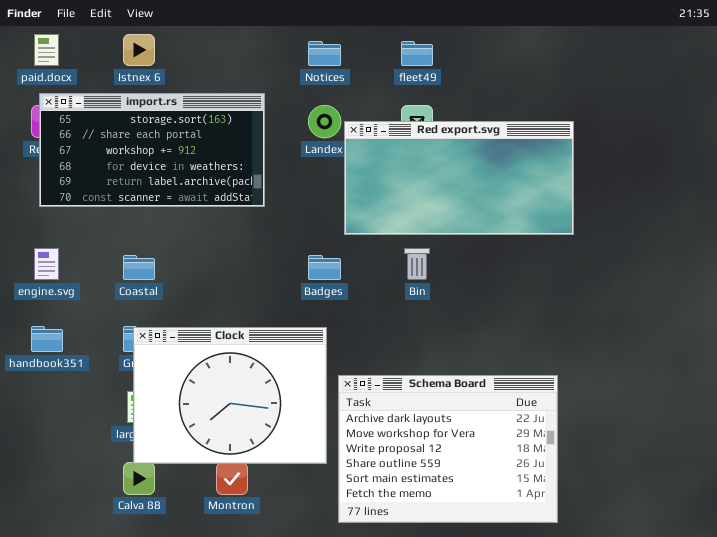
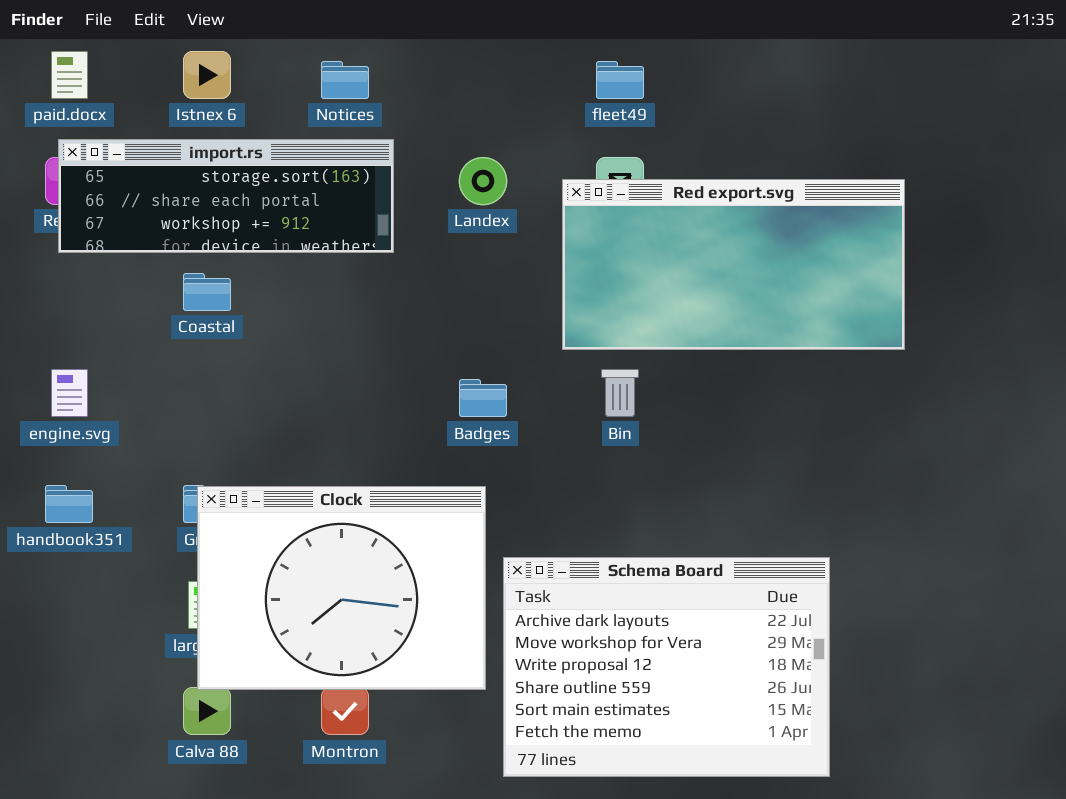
Notices: [308,41,341,66] -> [321,61,369,99], moved
import.rs: [39,93,265,207] -> [58,139,394,253], resized
Red export.svg: [344,121,574,235] -> [562,179,905,350], moved
Coastal: [123,255,155,280] -> [183,273,231,311], moved

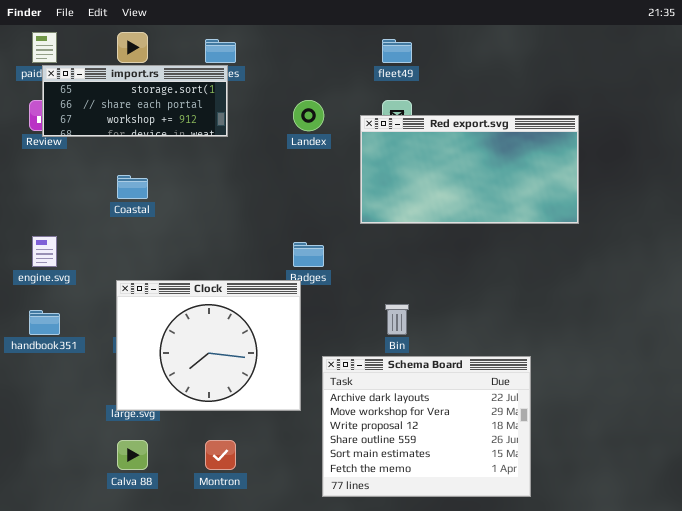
import.rs: [58,139,394,253] -> [42,65,228,137], moved, resized
Bin: [601,369,639,417] -> [385,304,409,335], moved
Clock: [197,486,486,690] -> [116,280,301,411], moved

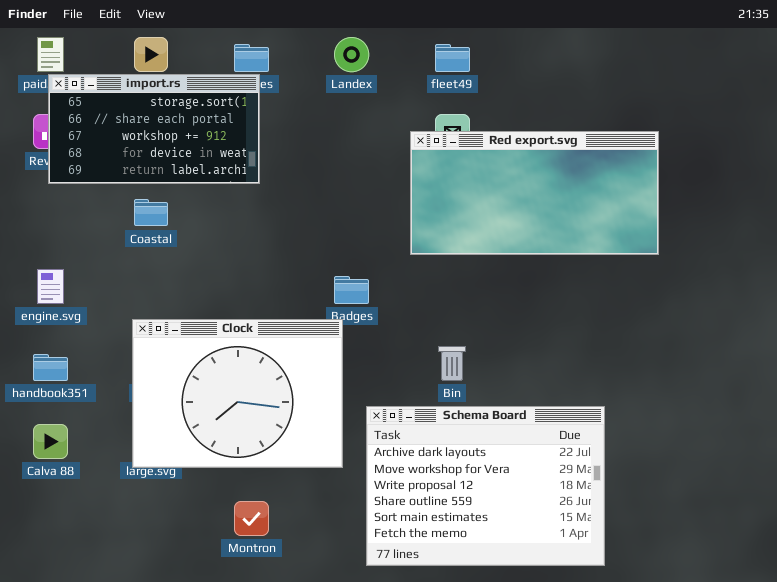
import.rs: [42,65,228,137] -> [48,74,260,184], resized
Landex: [293,100,324,131] -> [334,37,369,72], moved
Calva 88: [117,440,148,470] -> [33,424,68,459], moved

